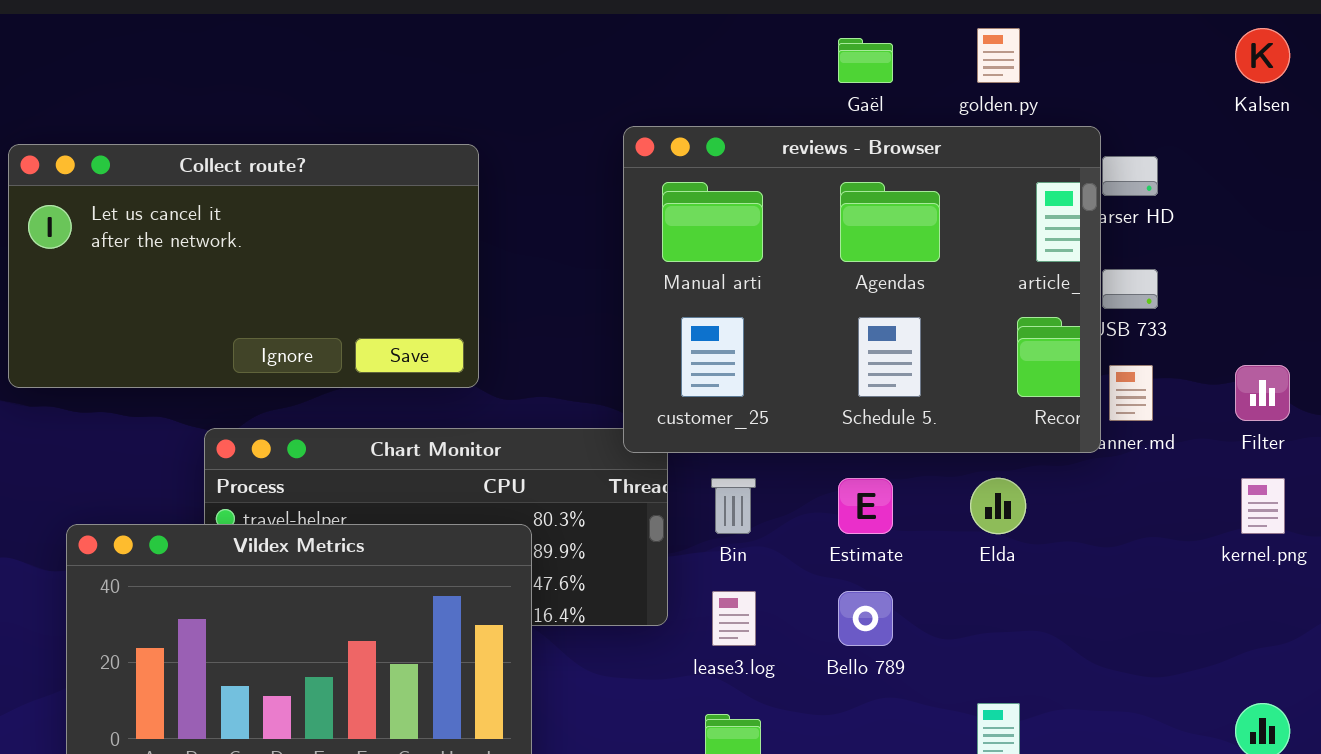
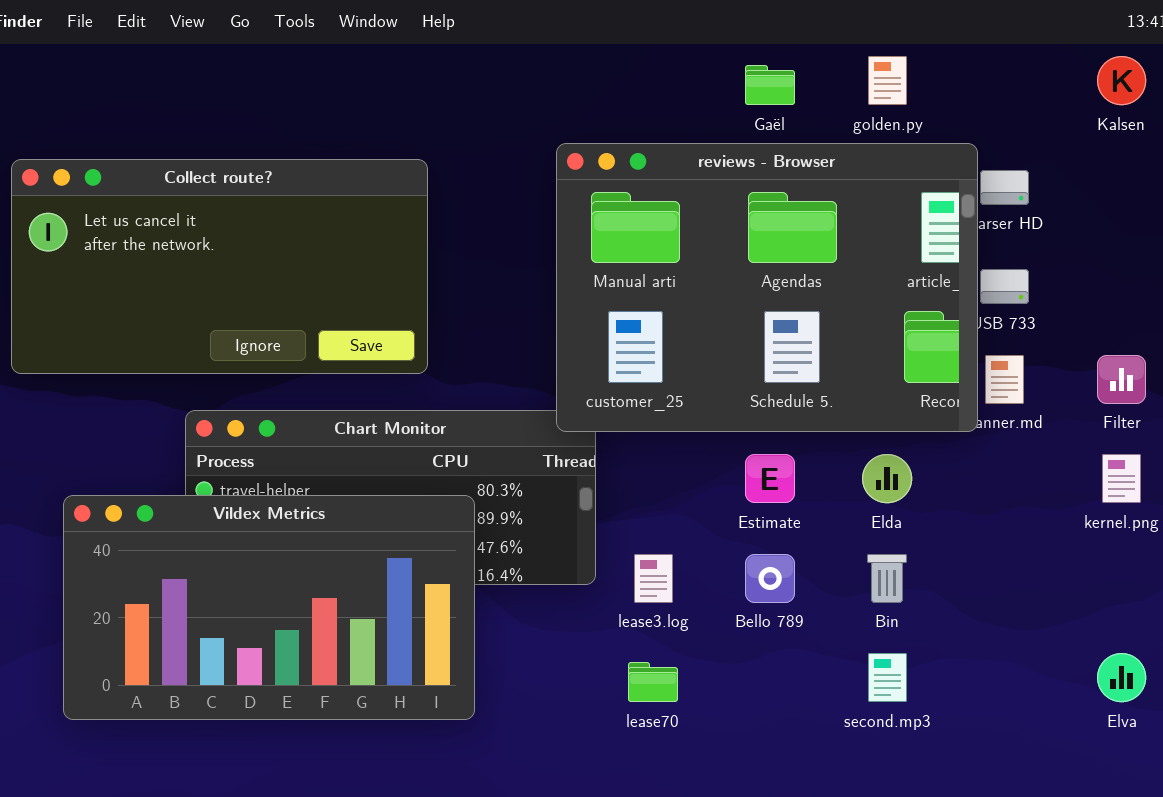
Bin: [711,478,756,534] -> [867,554,907,603], moved

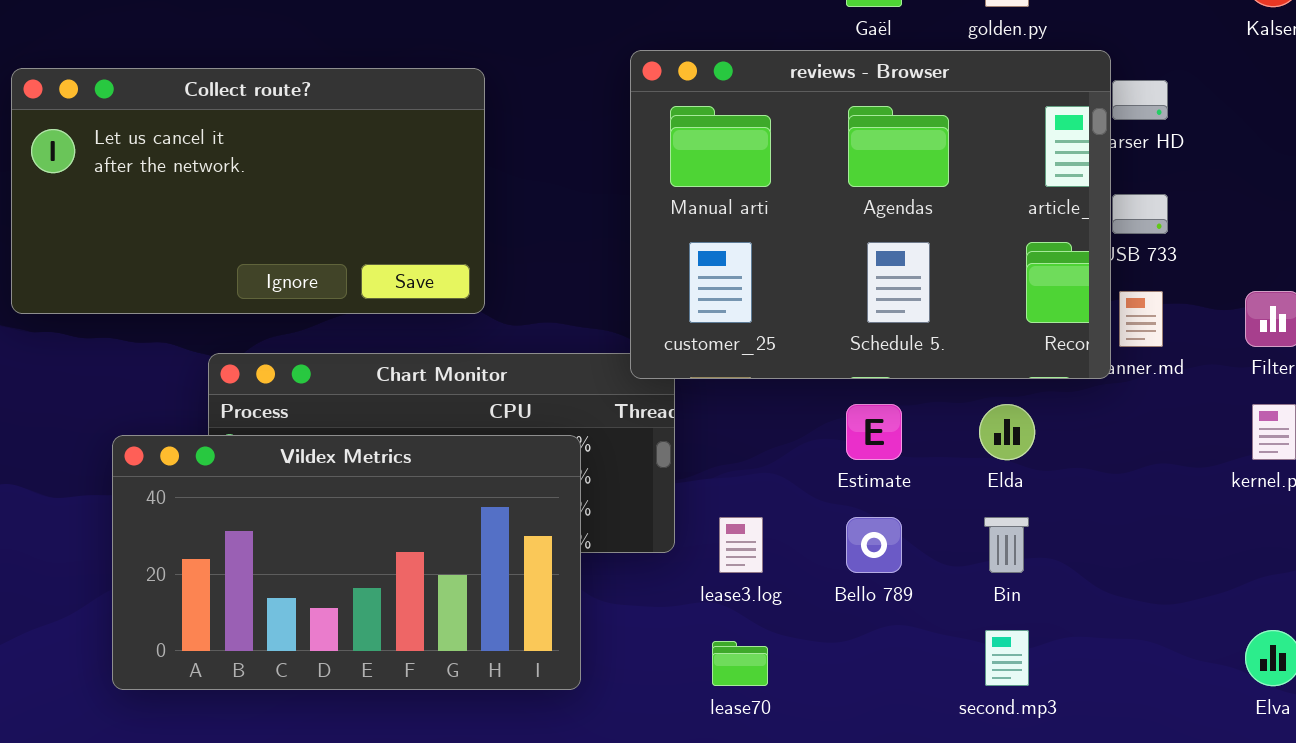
Vildex Metrics: [63,495,475,720] -> [112,435,581,690], moved

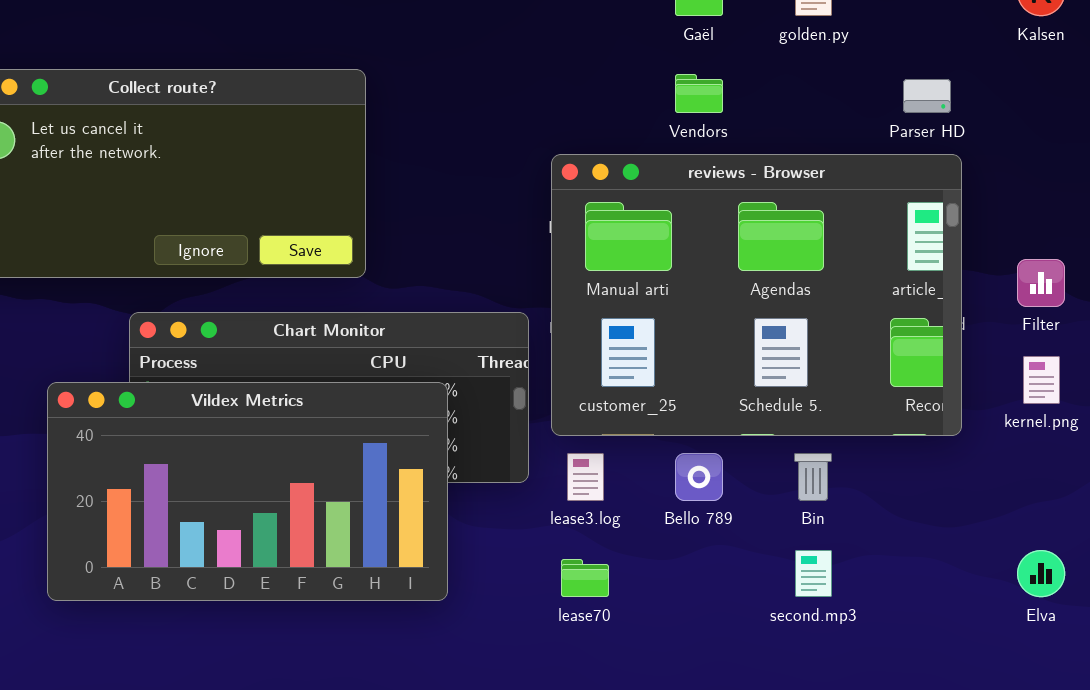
reviews - Browser: [630,50,1111,379] -> [551,154,962,436], moved

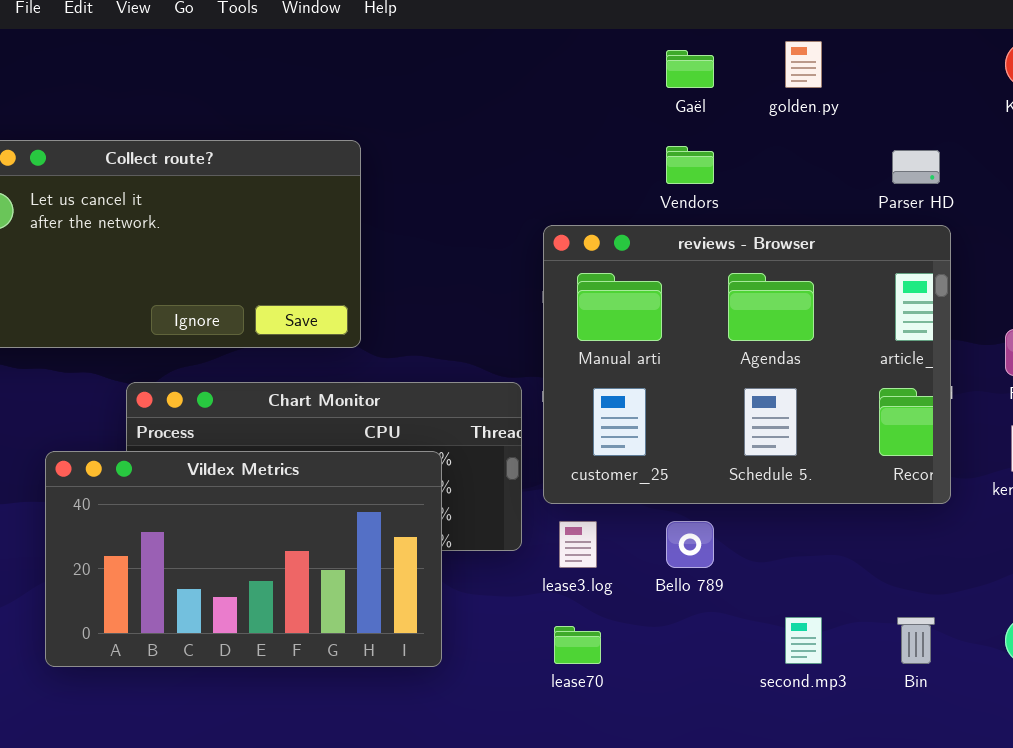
Bin: [794,453,832,501] -> [897,617,935,664], moved

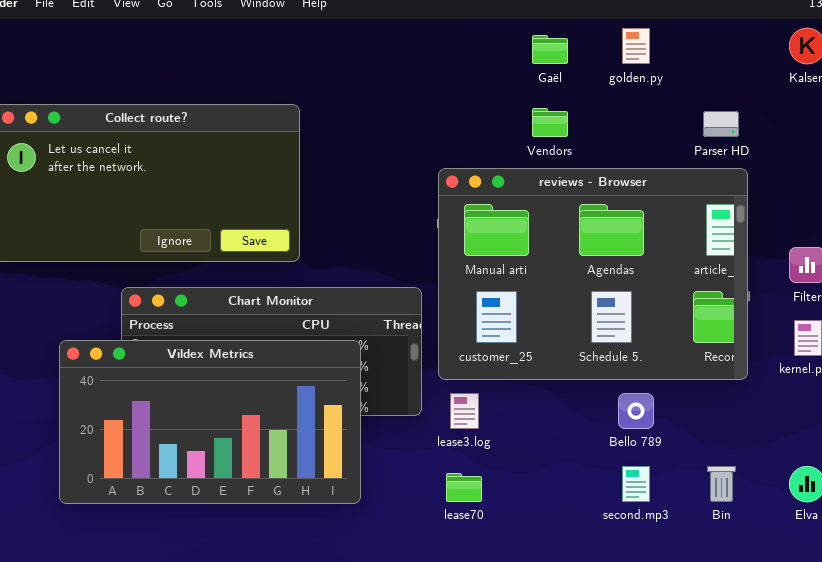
Bello 789: [666,521,714,568] -> [618,393,654,429], moved

